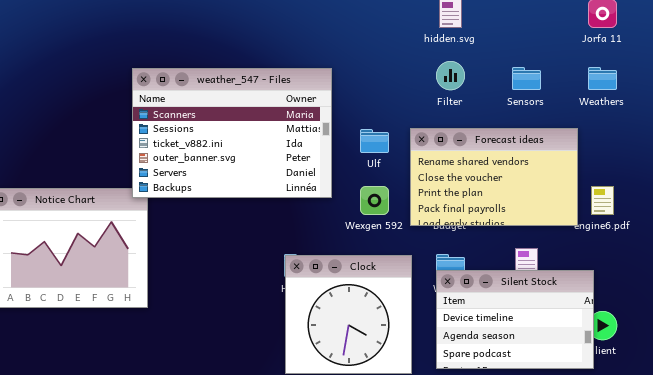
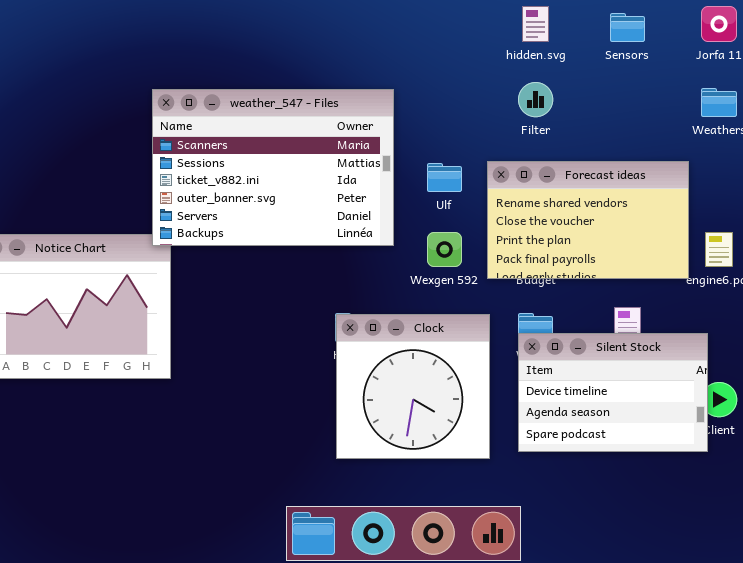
Sensors: [512,67,541,90] -> [610,13,645,42], moved

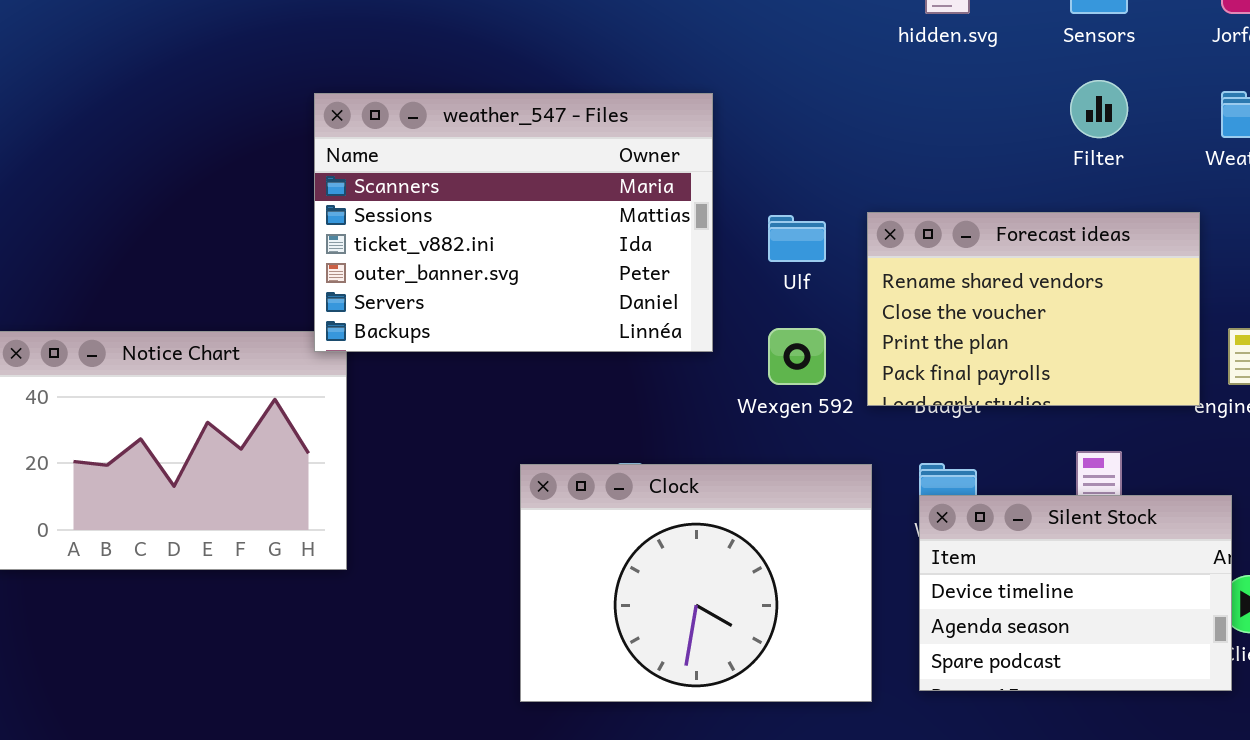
Filter: [518,82,553,117] -> [1070,80,1128,138], moved
Clock: [336,314,490,459] -> [520,464,872,702], resized

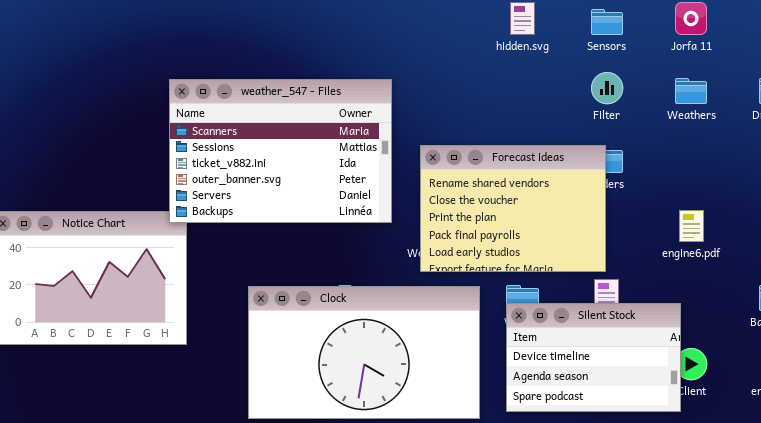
Forecast ideas: [867,212,1200,406] -> [420,145,606,272], moved, resized
Clock: [520,464,872,702] -> [248,286,480,419], resized

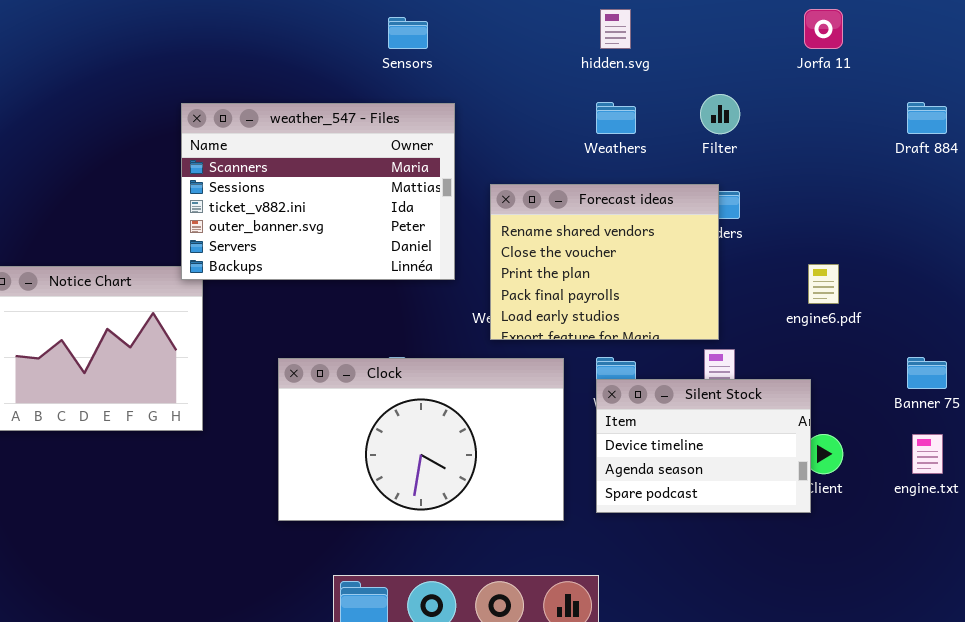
Sensors: [591,9,623,35] -> [388,17,428,49], moved
Weathers: [675,78,707,104] -> [596,102,636,134], moved

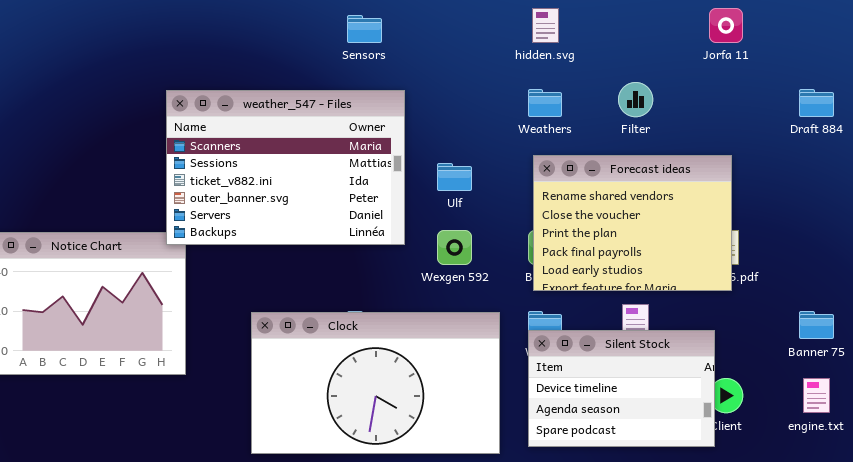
Forecast ideas: [490,184,719,340] -> [533,155,732,291], moved

